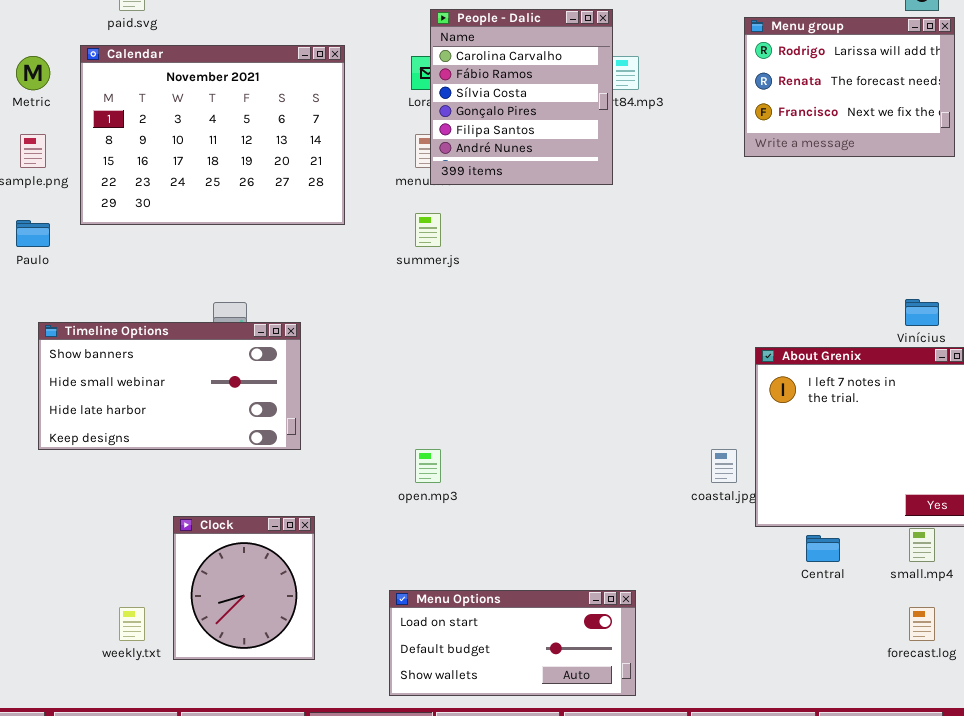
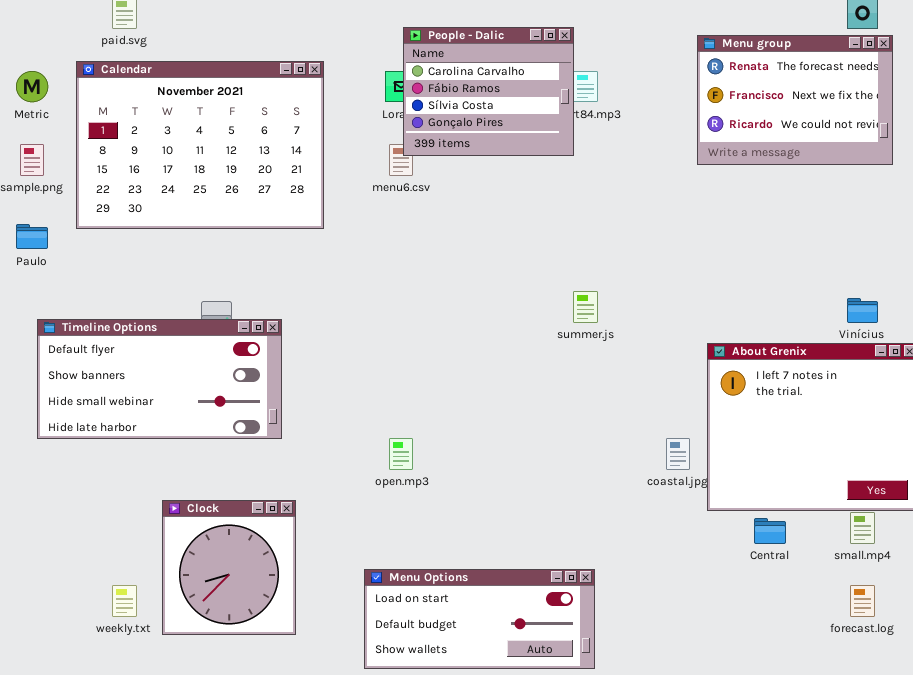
People - Dalic: [430,9,613,185] -> [403,27,574,156], resized
Menu group: [744,17,955,157] -> [697,35,893,165], scrolled down 1 row
summer.js: [415,213,441,247] -> [573,291,598,323], moved
Timeline Options: [38,322,301,450] -> [37,319,282,439], scrolled up 1 row

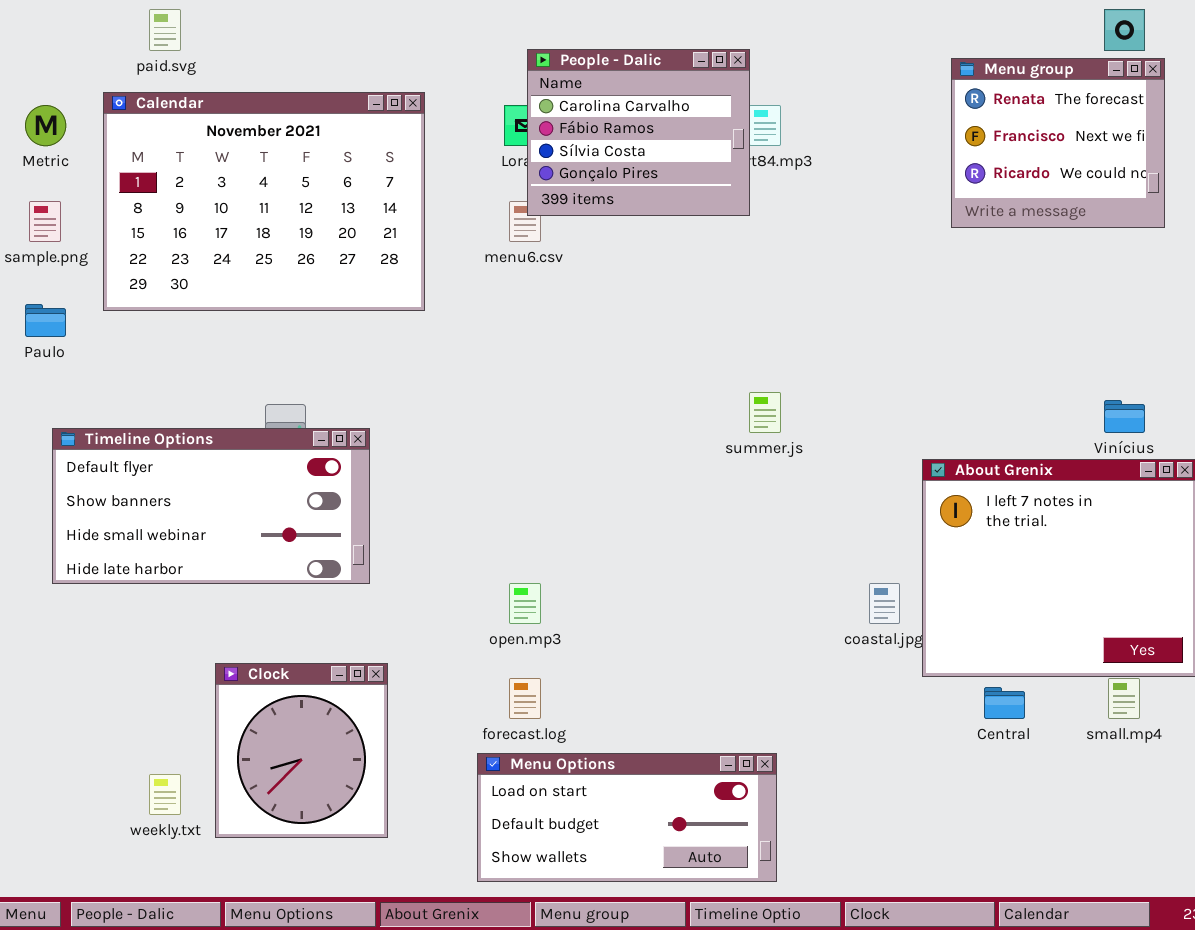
Menu group: [697,35,893,165] -> [951,58,1165,228], resized
forecast.log: [850,585,875,617] -> [509,678,541,719], moved

